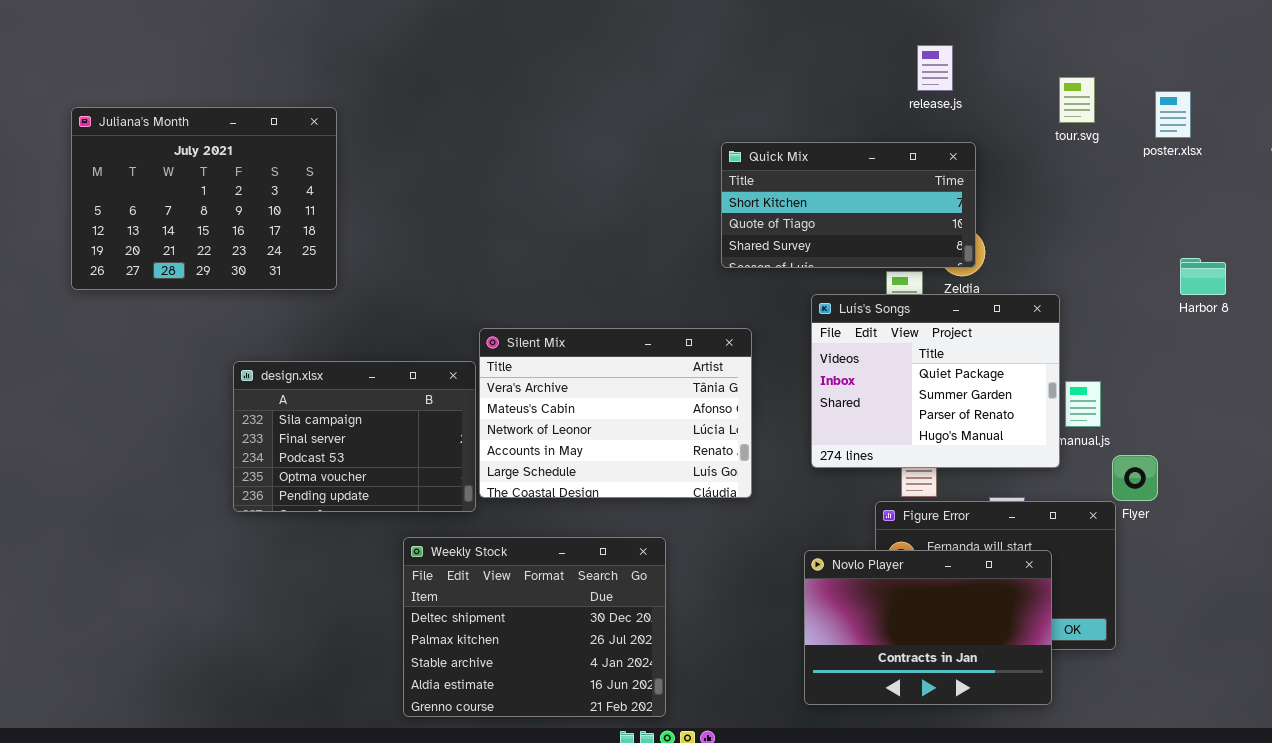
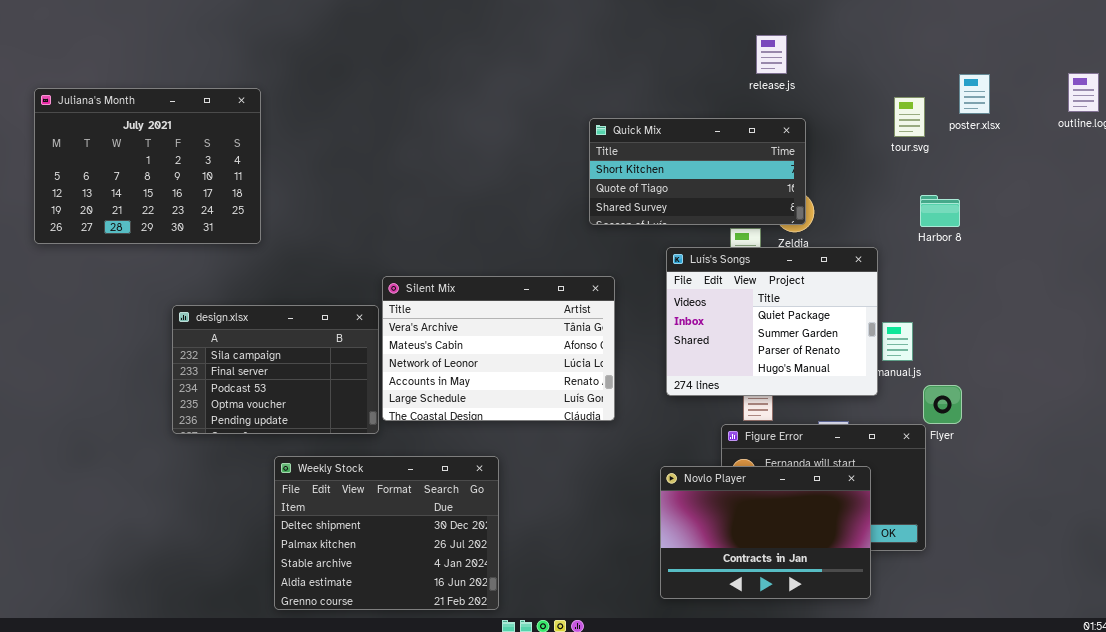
tour.svg: [1059,77,1095,123] -> [894,97,925,137], moved
Harbor 8: [1180,258,1226,295] -> [920,195,960,227], moved
Weekly Stock: [403,537,666,717] -> [274,456,499,610], moved

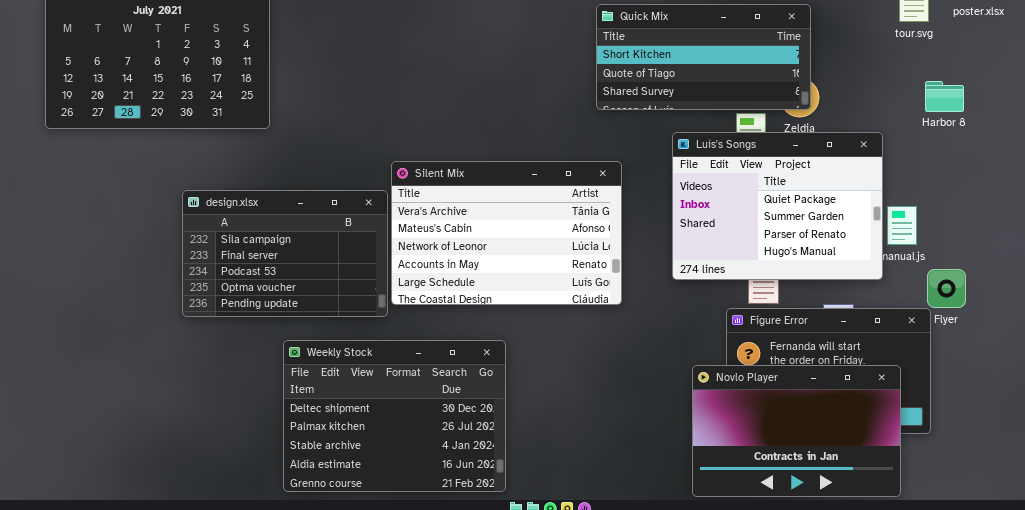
Novlo Player: [660,466,871,599] -> [692,365,901,497], moved

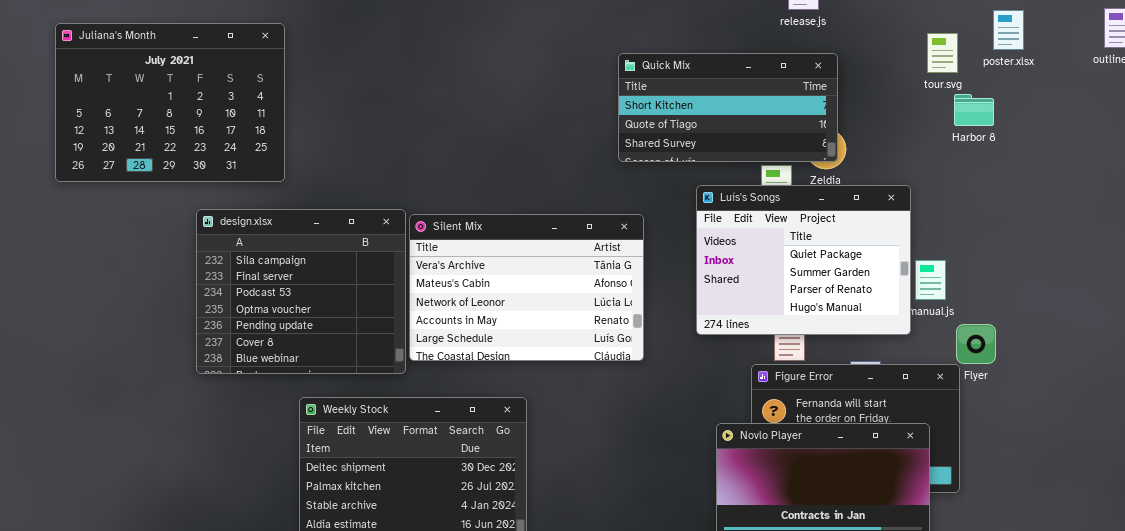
Harbor 8: [925,81,964,112] -> [954,94,994,126], moved
design.xlsx: [182,190,388,317] -> [196,209,406,374], resized

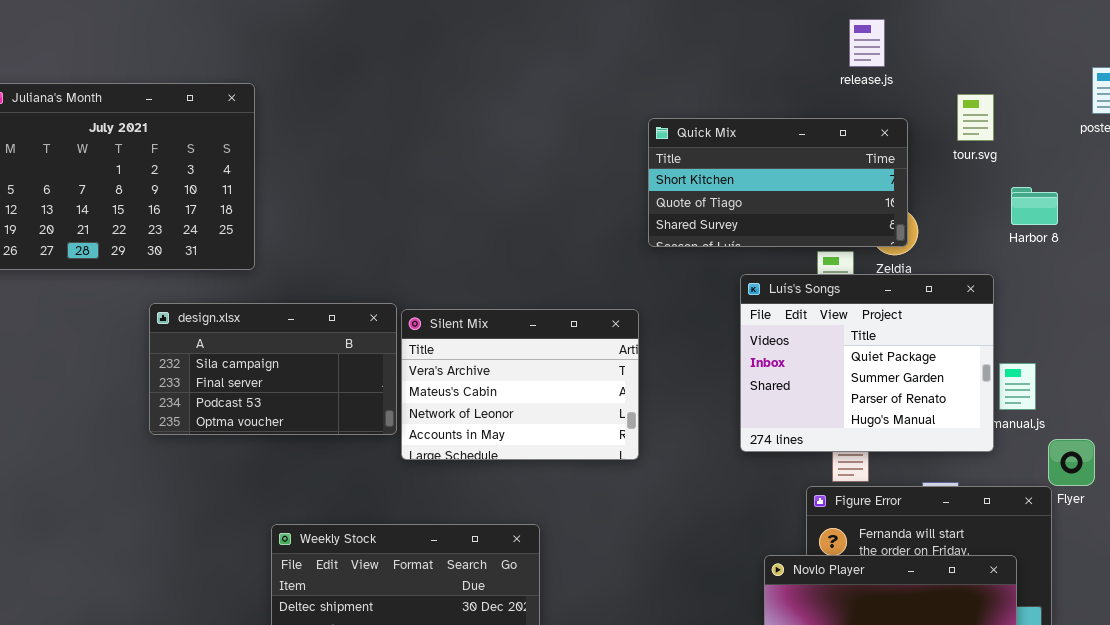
tour.svg: [927,33,958,73] -> [957,94,994,141], moved
Harbor 8: [954,94,994,126] -> [1011,187,1058,225], moved
design.xlsx: [196,209,406,374] -> [149,303,397,435], resized
Silent Mix: [409,214,644,361] -> [401,309,639,460], resized

